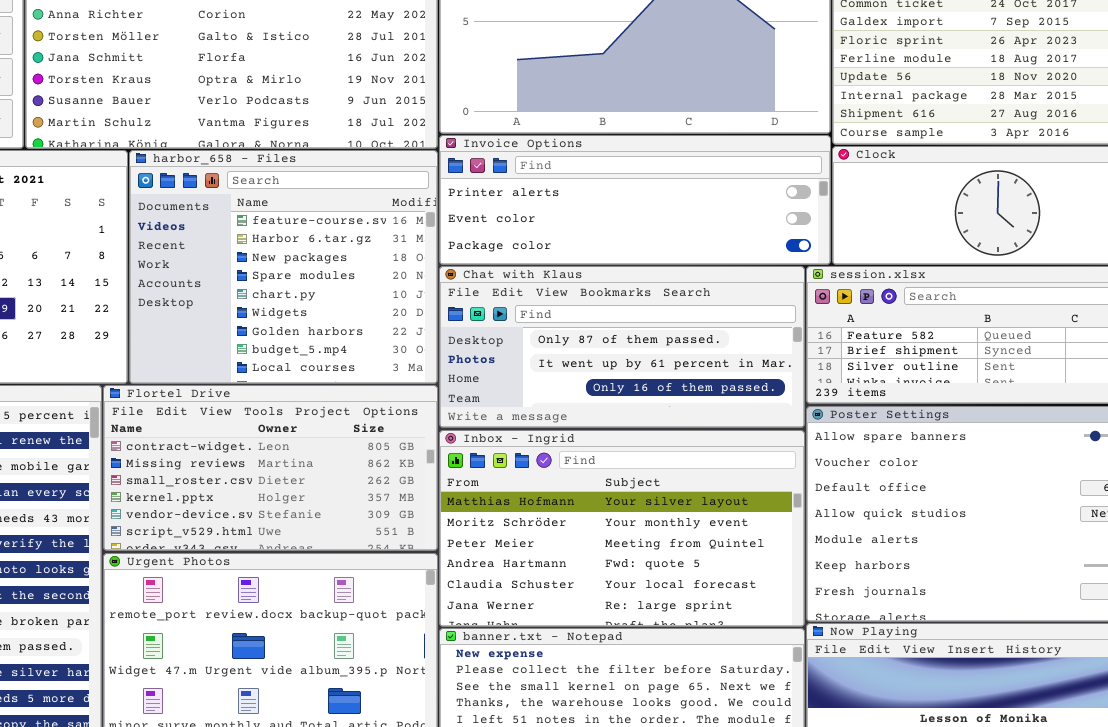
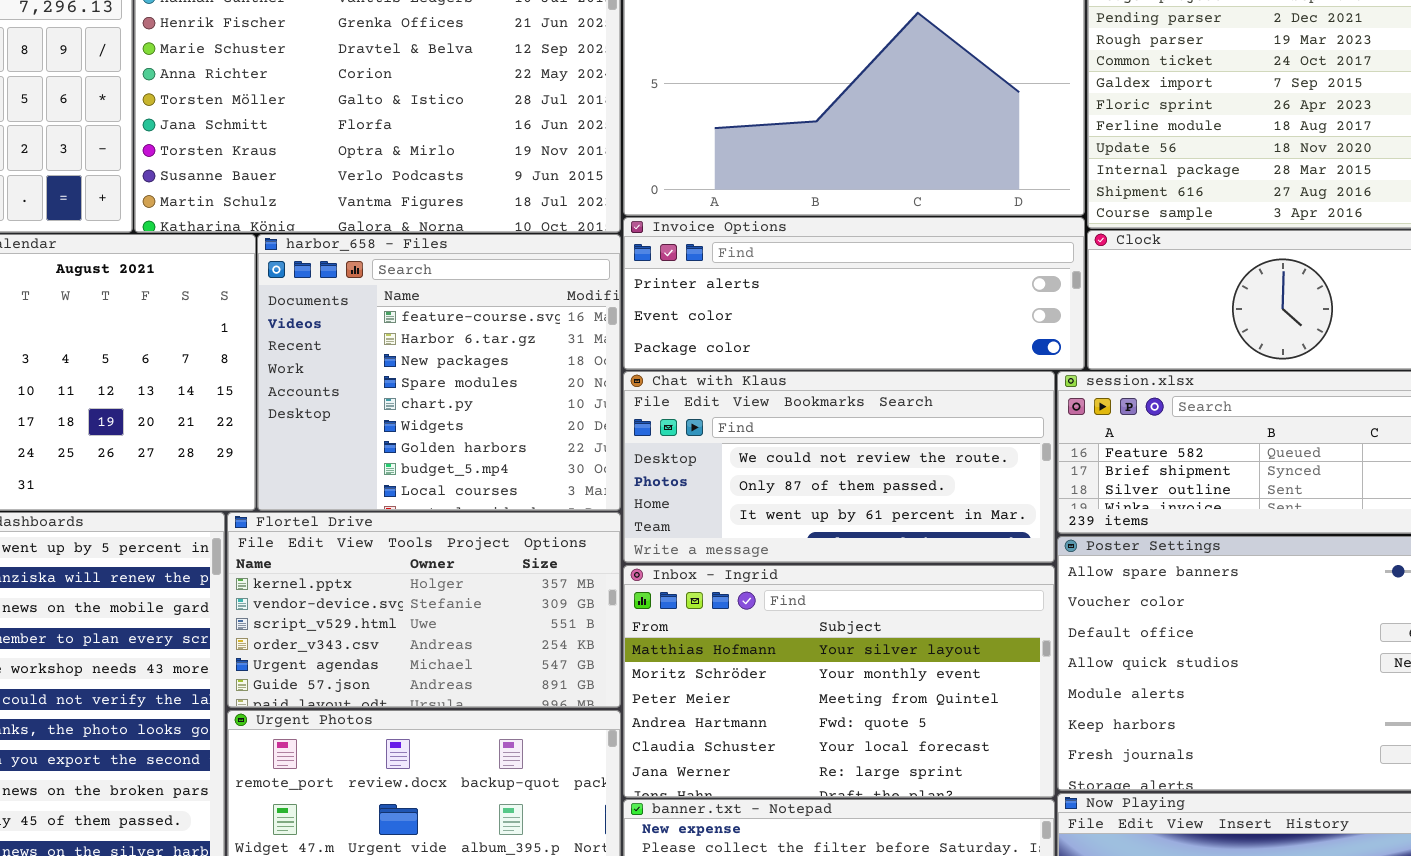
Chat with Klaus: [439,266,805,428] -> [623,371,1055,563], scrolled up 1 row
Flortel Drive: [103,385,438,551] -> [227,512,621,708], scrolled down 3 rows

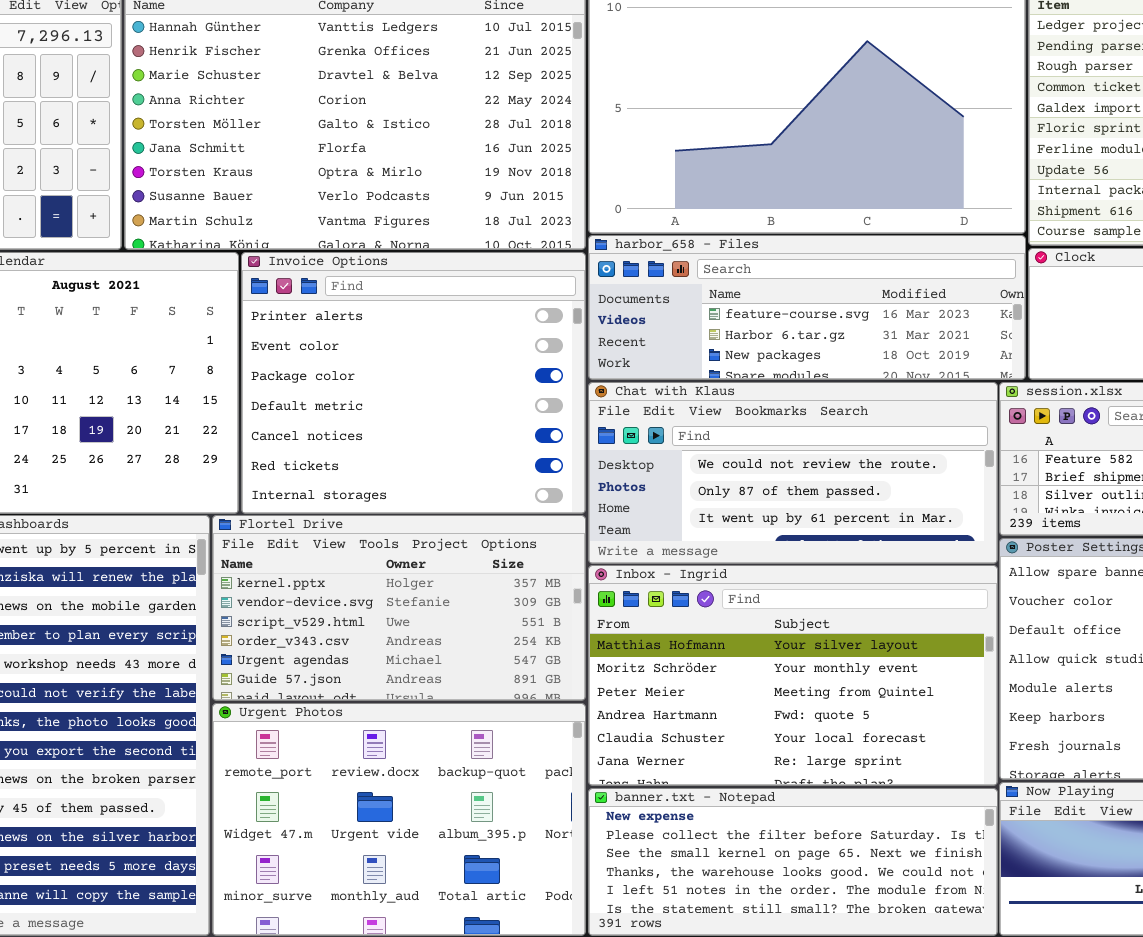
Invoice Options: [623,217,1085,370] -> [241,252,586,514], moved, resized
harbor_658 - Files: [257,234,621,511] -> [588,235,1026,380], moved, resized

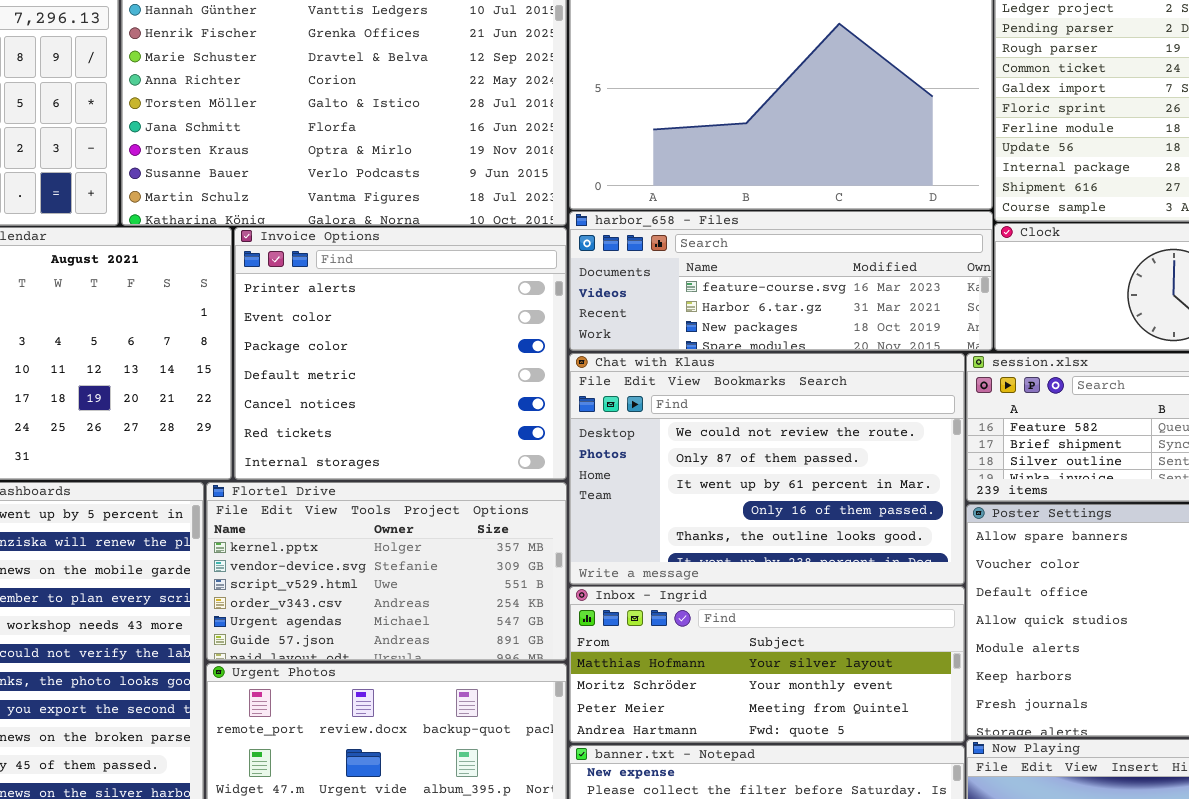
Chat with Klaus: [588,382,998,564] -> [569,353,965,585], resized
Inbox - Ingrid: [588,565,998,786] -> [569,586,965,743], resized

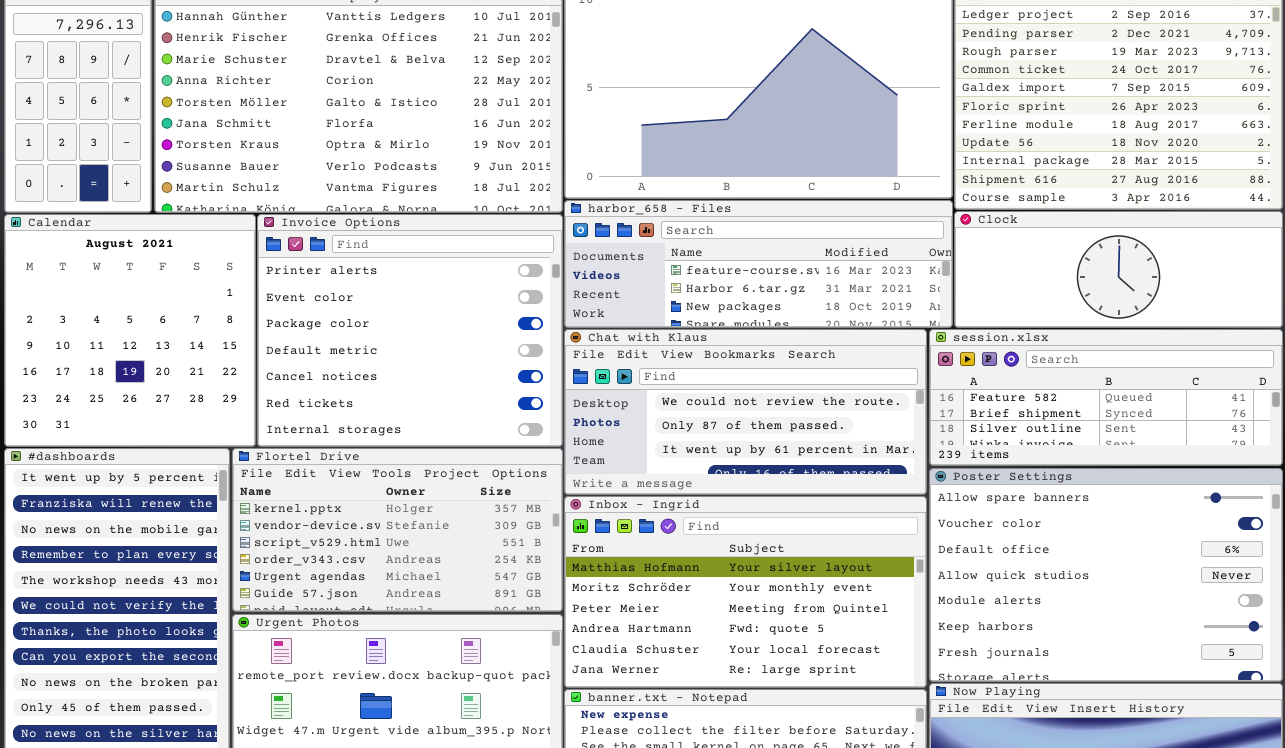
Chat with Klaus: [569,353,965,585] -> [564,329,927,495], resized
Inbox - Ingrid: [569,586,965,743] -> [564,496,927,688], resized

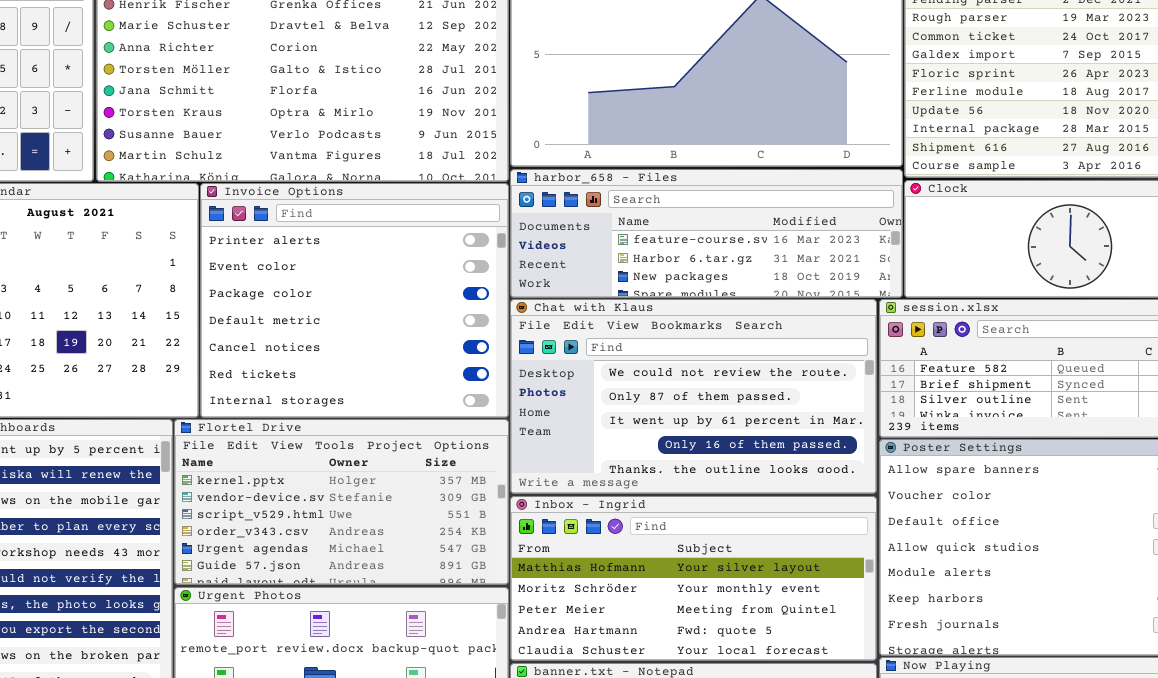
Chat with Klaus: [564,329,927,495] -> [510,299,877,494], resized
Inbox - Ingrid: [564,496,927,688] -> [510,496,877,661], resized

